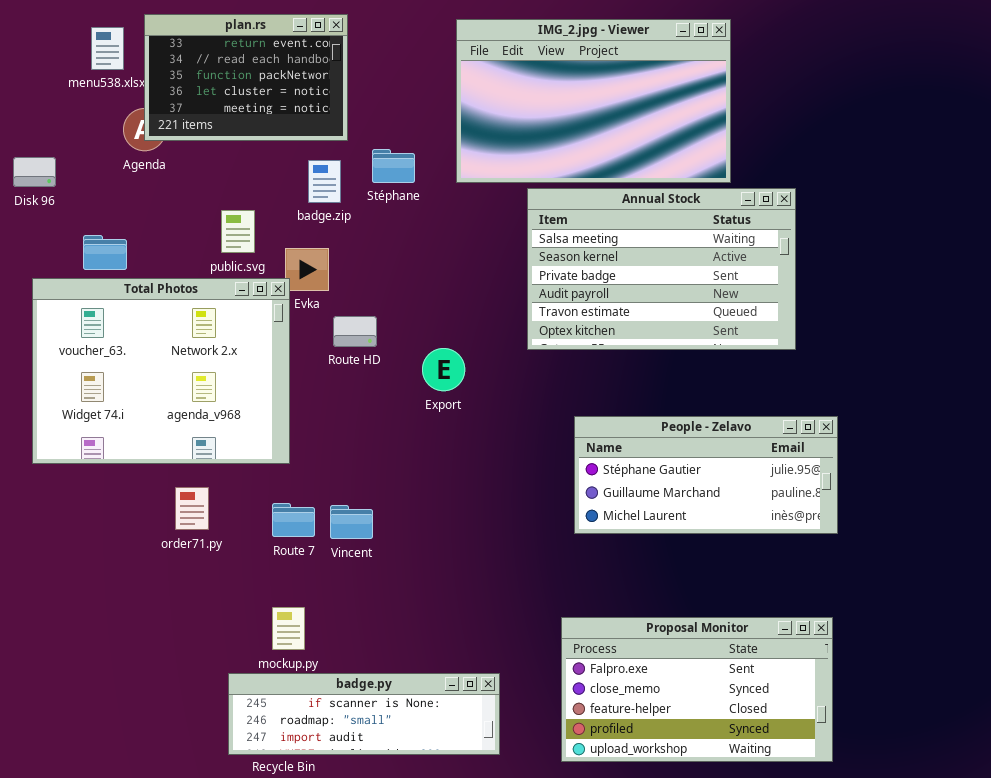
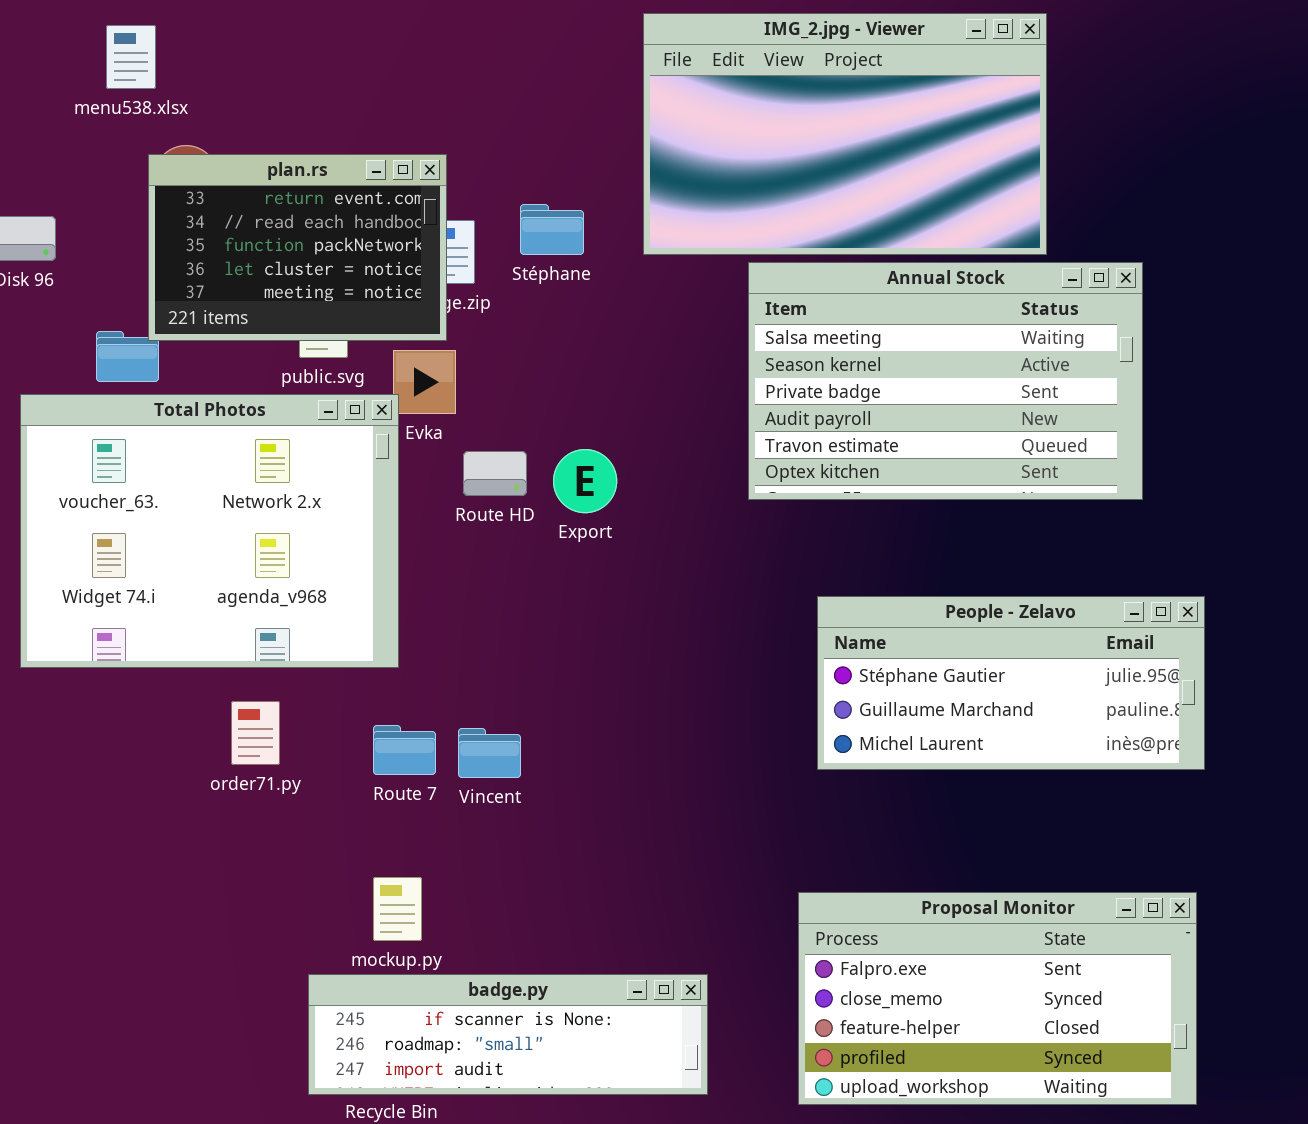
plan.rs: [144,14,348,141] -> [148,154,447,341], moved
Export: [422,348,465,391] -> [553,449,617,513], moved

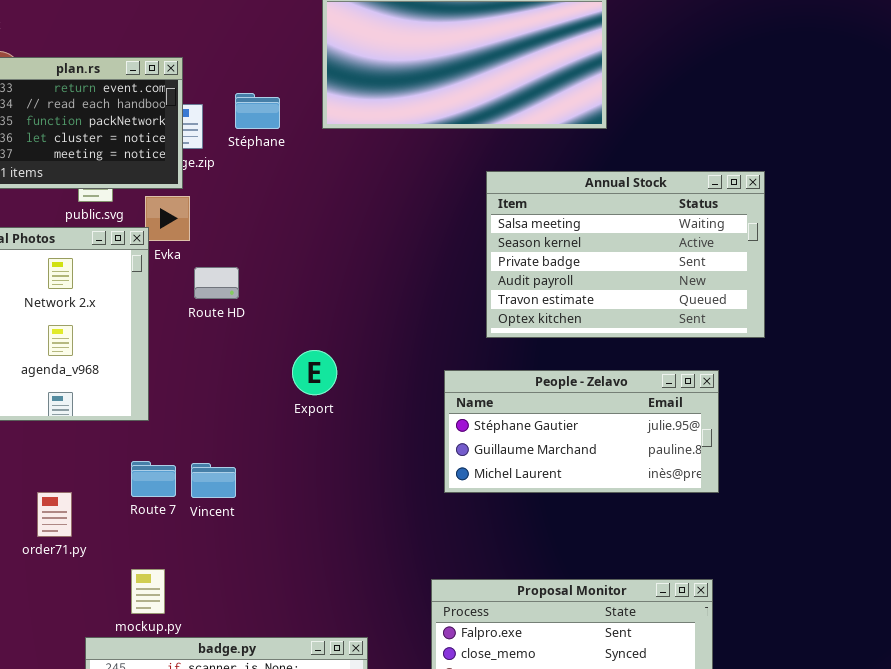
Annual Stock: [748,262,1143,500] -> [486,171,765,338], moved
Export: [553,449,617,513] -> [292,350,337,395], moved
order71.py: [231,701,280,765] -> [37,492,72,537], moved

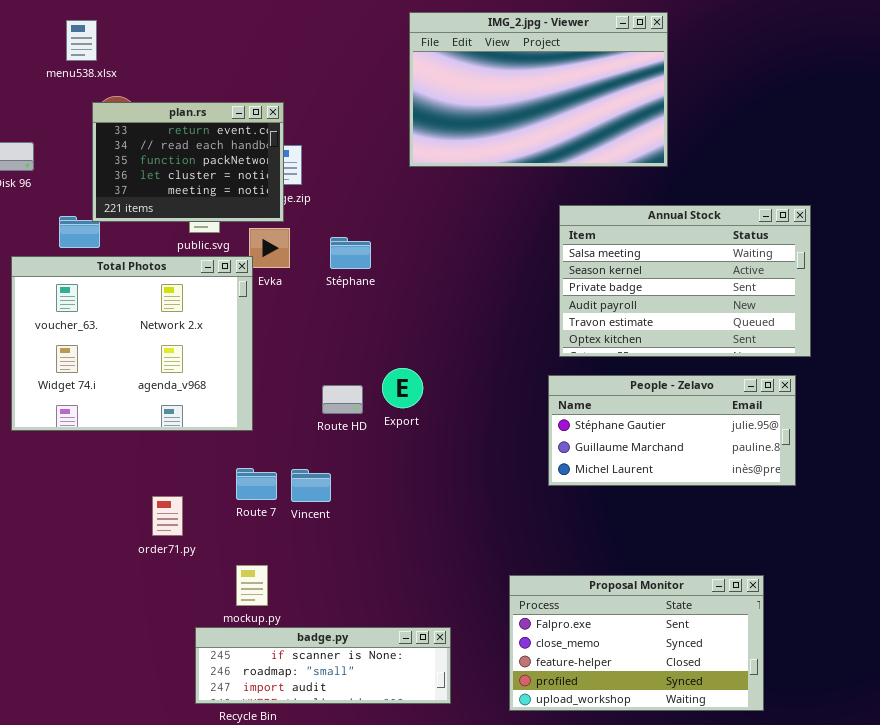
Stéphane: [235,93,280,129] -> [330,237,371,269], moved
Route HD: [194,267,239,299] -> [322,385,363,414], moved
People - Zelavo: [444,370,719,493] -> [548,375,796,486], moved

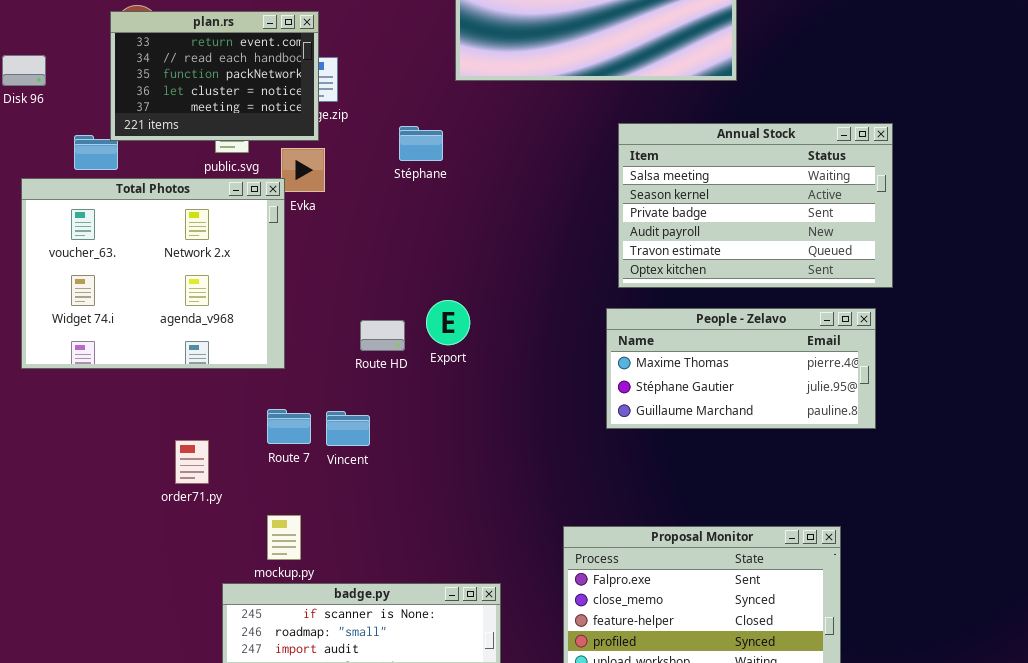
Stéphane: [330,237,371,269] -> [399,126,443,161], moved
People - Zelavo: [548,375,796,486] -> [606,308,876,429], scrolled up 1 row

